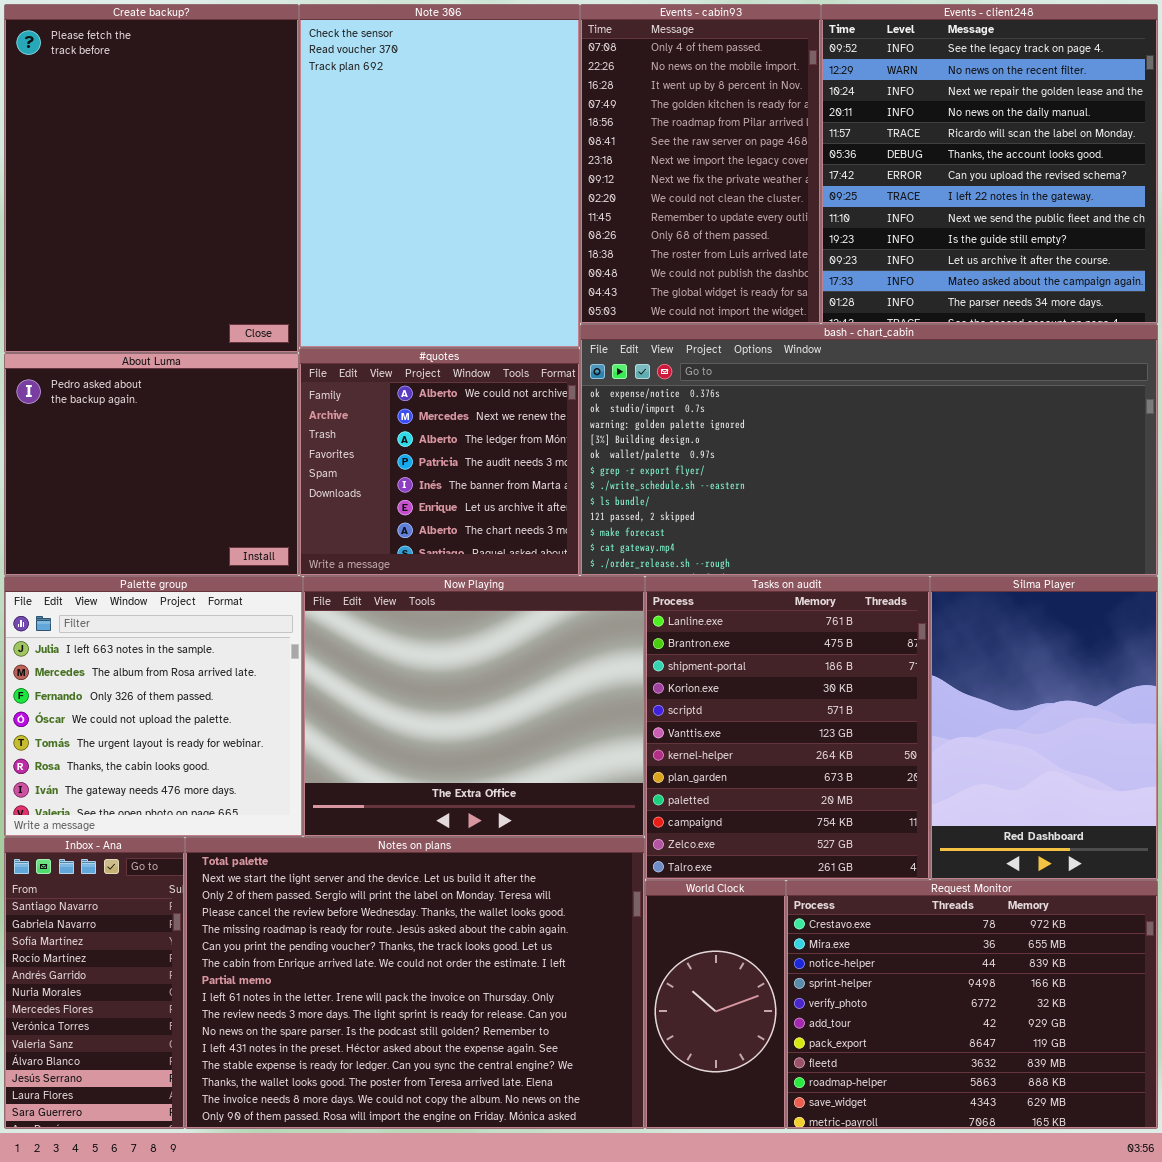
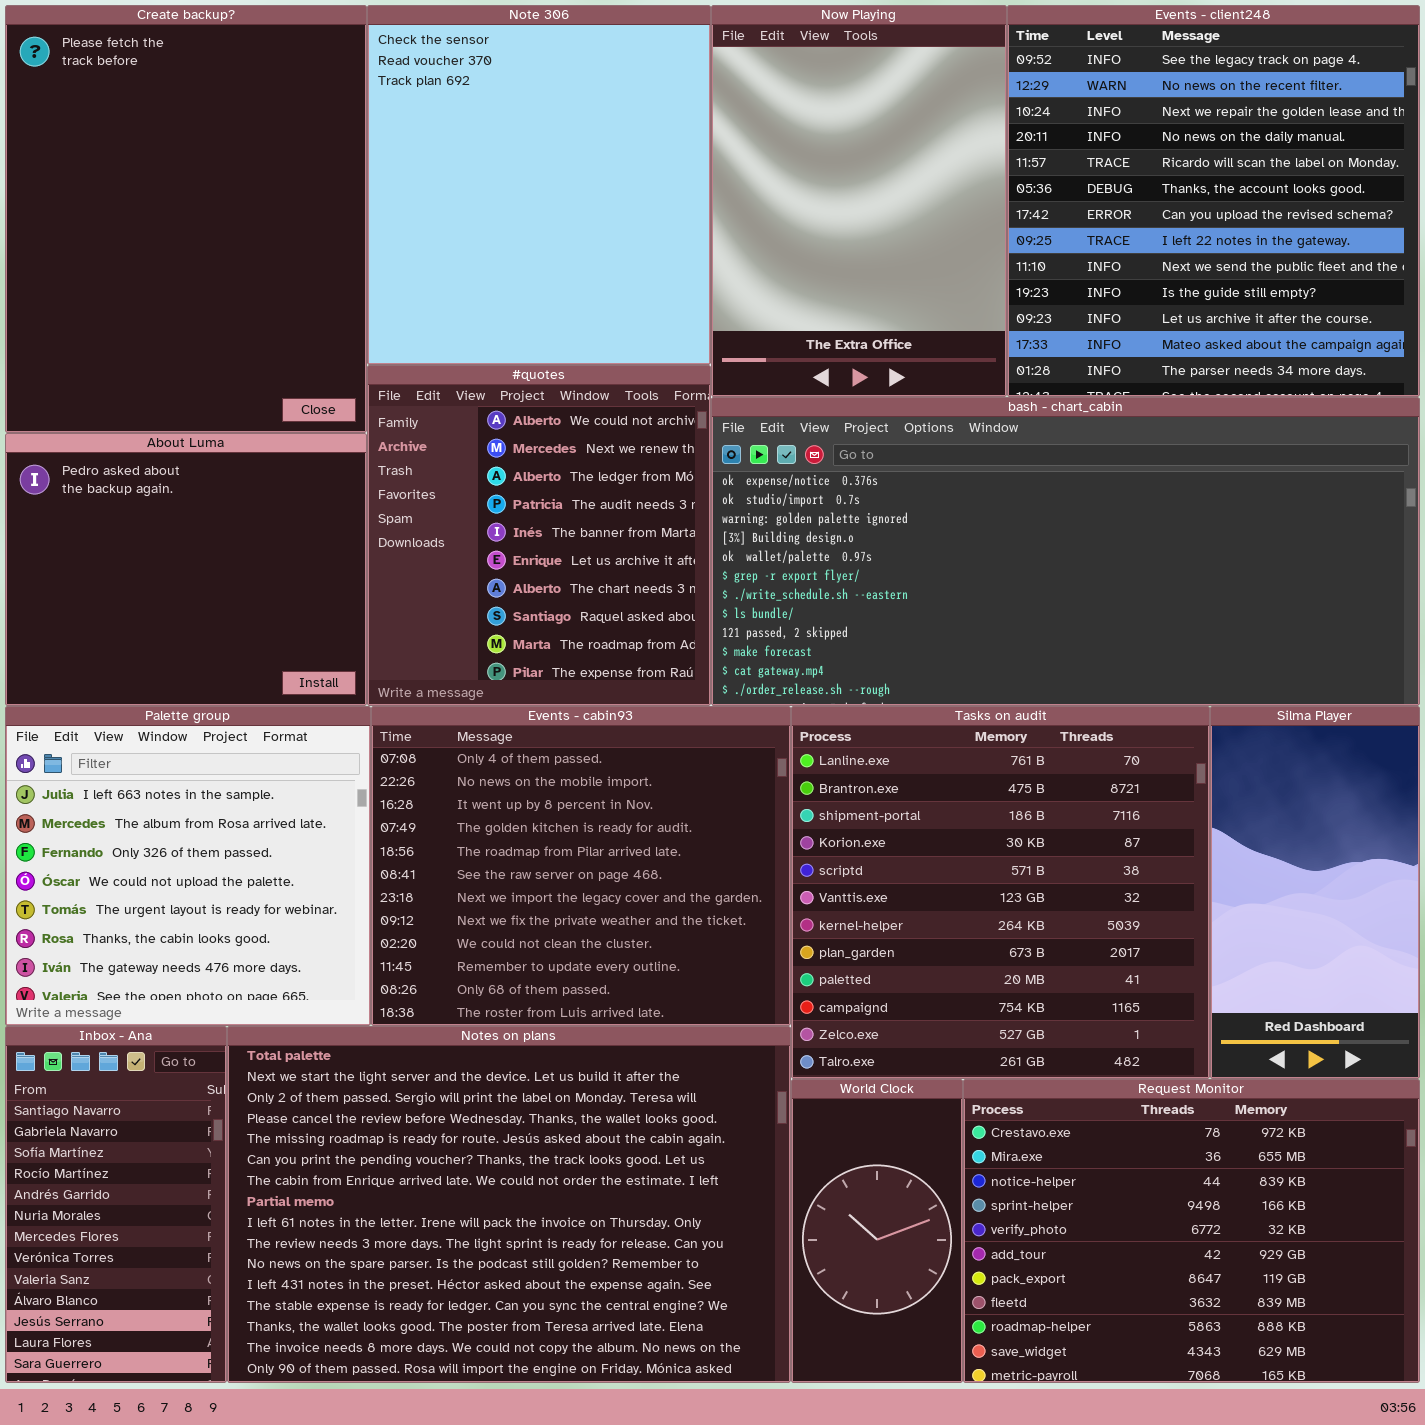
Note 306: [299,4,580,348] -> [367,5,711,365], resized
Events - cabin93: [580,4,821,324] -> [371,706,791,1026], moved, resized
#quotes: [299,348,580,576] -> [367,365,711,706], resized
Now Playing: [303,576,645,837] -> [711,5,1007,397], moved, resized
Tasks on audit: [645,576,930,880] -> [791,706,1210,1079], resized
Silma Player: [930,576,1158,880] -> [1210,706,1420,1079], resized

